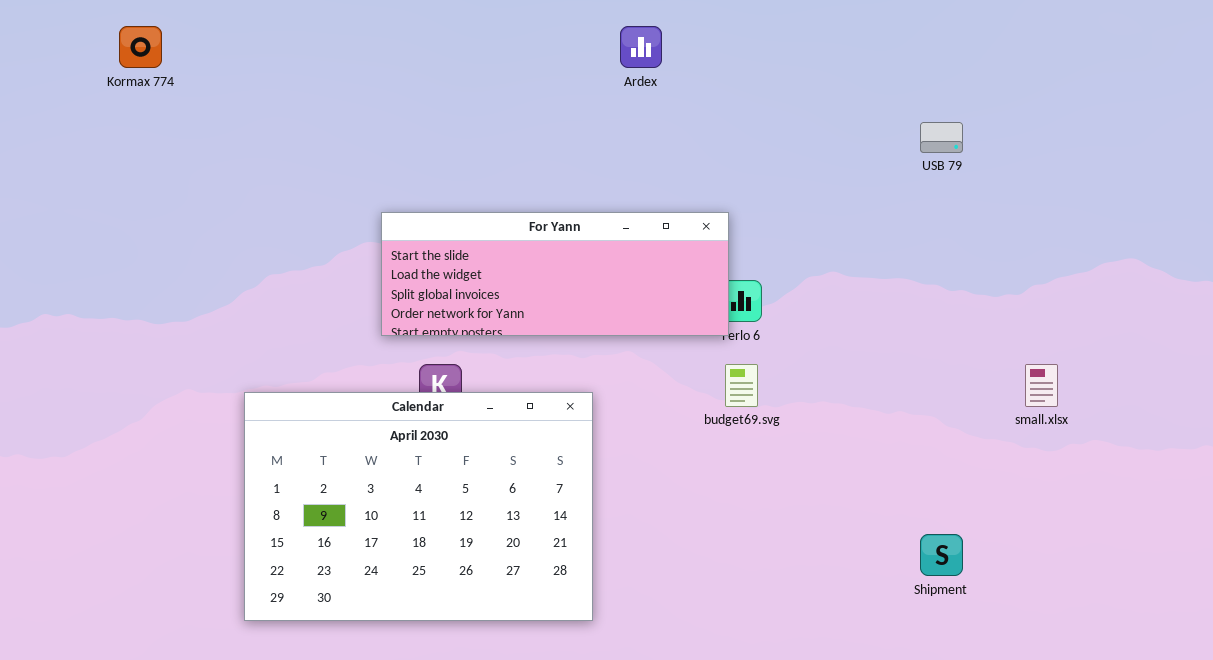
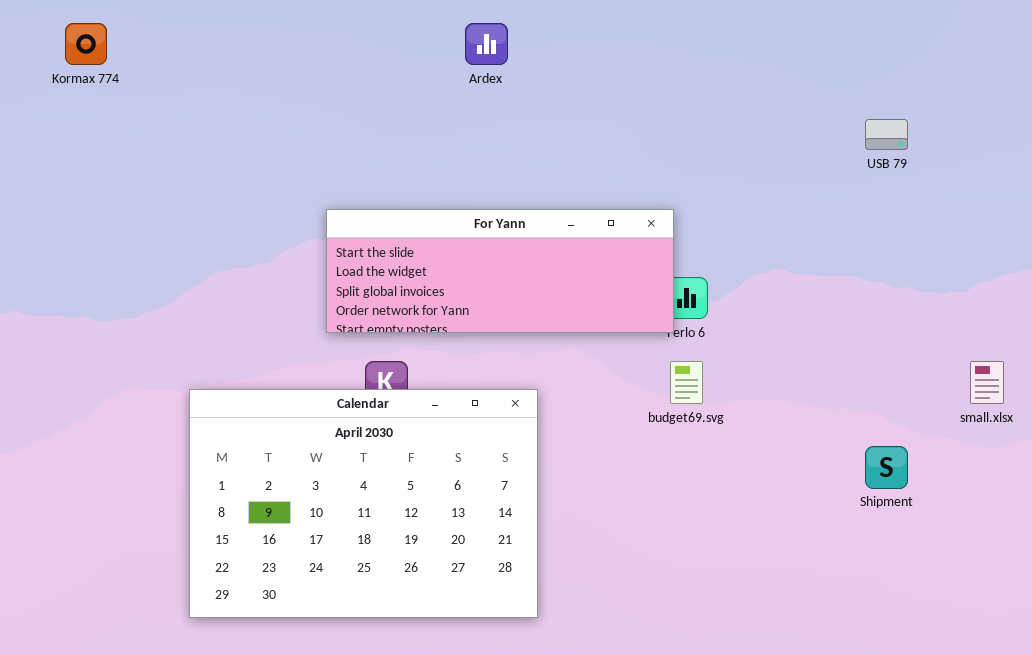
Ardex: [620,26,662,68] -> [465,23,508,65], moved
Shipment: [920,534,963,576] -> [865,446,908,489], moved

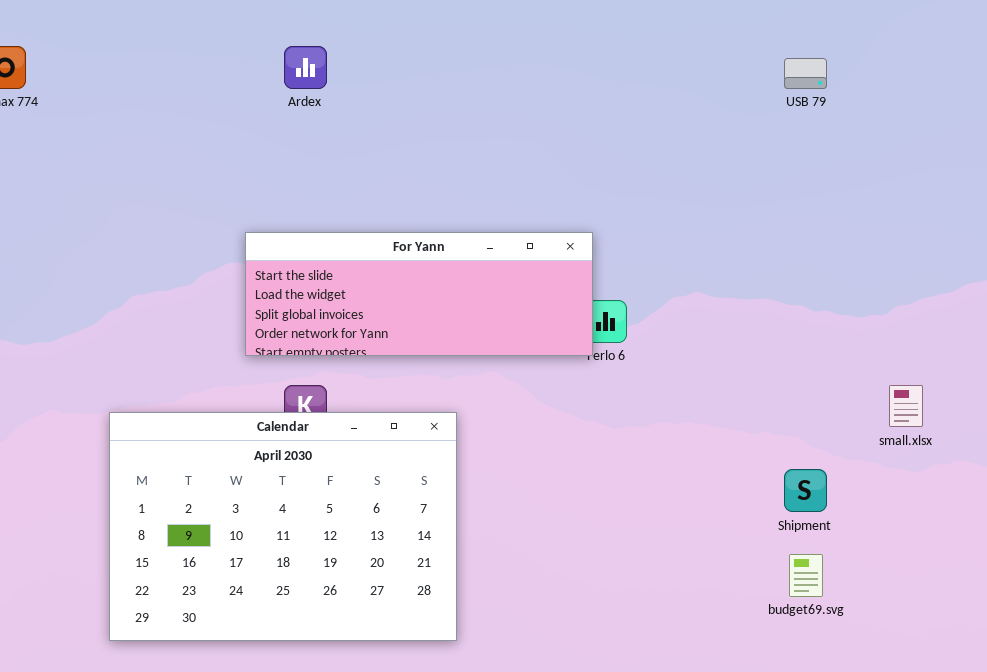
Ardex: [465,23,508,65] -> [284,46,327,89], moved
USB 79: [865,119,908,150] -> [784,58,827,89], moved
budget69.svg: [670,361,703,404] -> [789,554,823,597], moved

